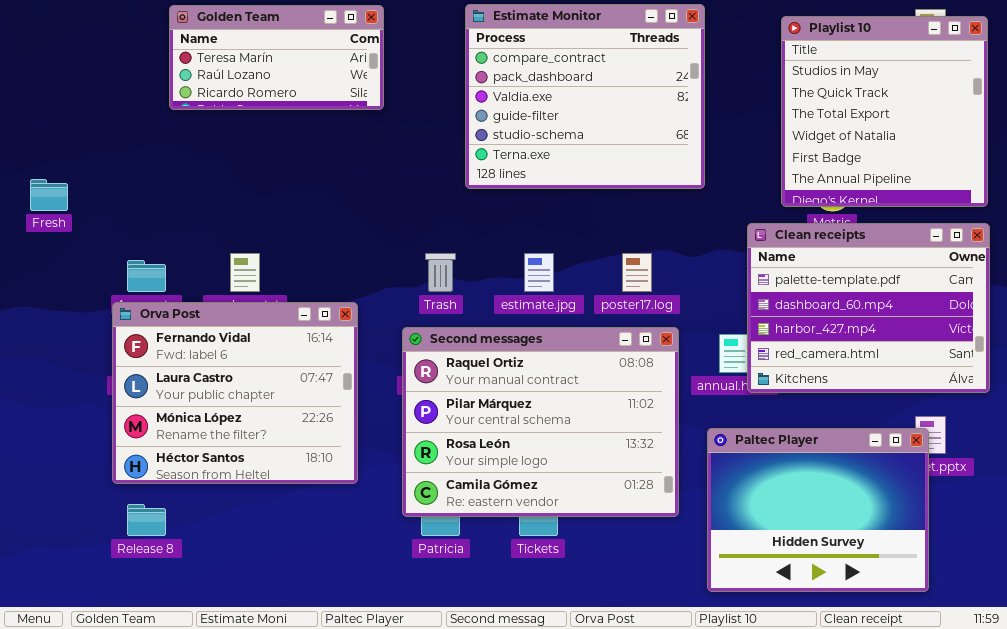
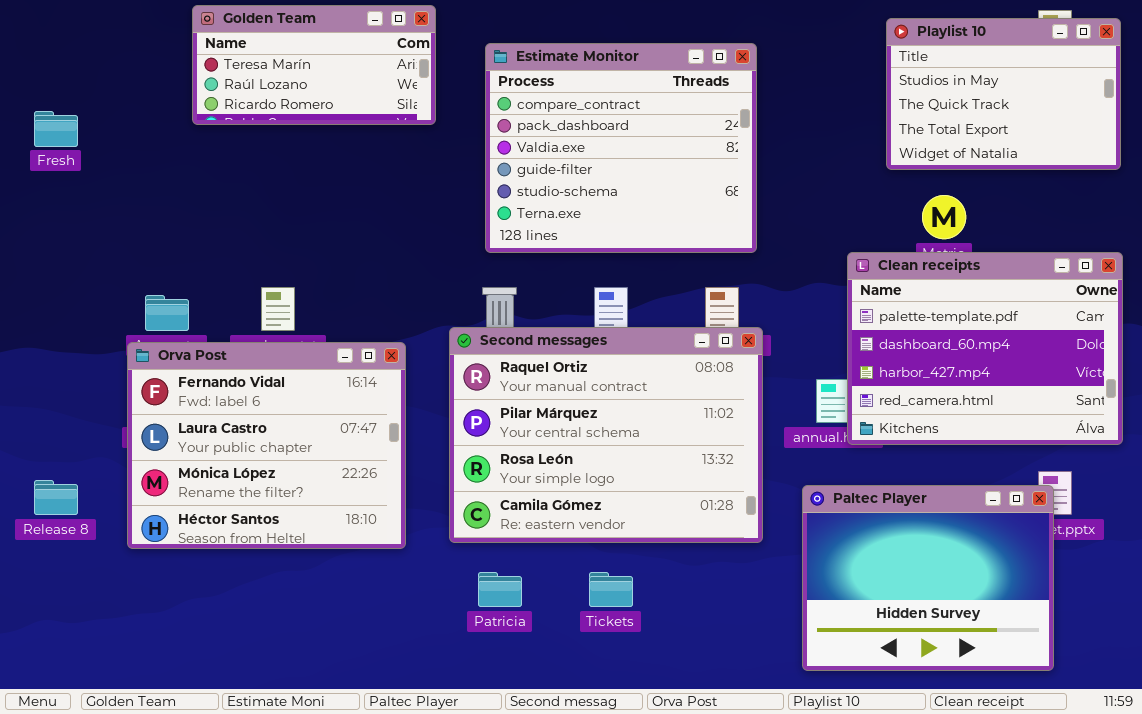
Estimate Monitor: [465,4,705,189] -> [485,43,757,253], moved
Playlist 10: [781,16,988,207] -> [886,18,1121,170], resized
Fresh: [30,179,68,211] -> [34,111,78,147], moved
Second messages: [402,327,679,517] -> [449,327,763,543], moved
Release 8: [127,504,166,536] -> [34,480,78,515], moved

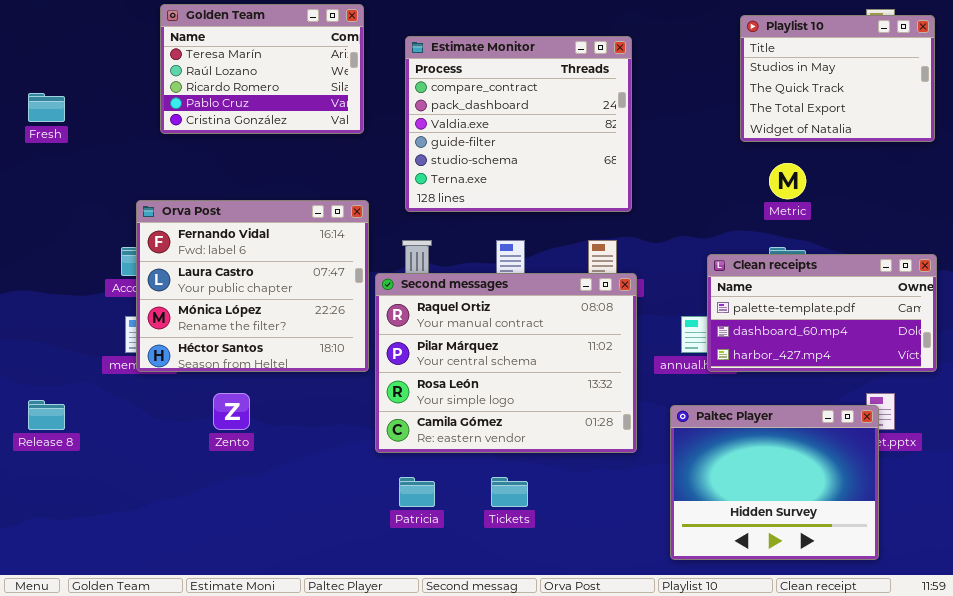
Golden Team: [192,5,436,125] -> [160,4,364,134], resized
Clean receipts: [847,252,1123,445] -> [707,254,937,372], resized
Orva Post: [127,342,406,549] -> [136,200,369,372], moved

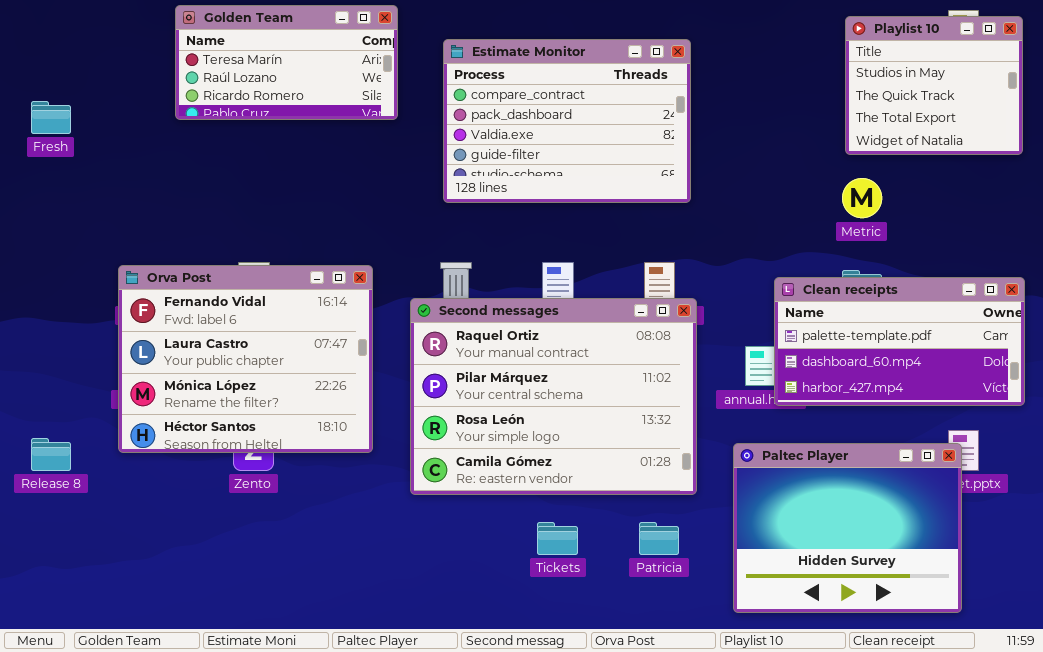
Golden Team: [160,4,364,134] -> [175,5,398,120], resized
Playlist 10: [740,15,935,142] -> [845,16,1023,155], resized
Estimate Monitor: [405,36,632,212] -> [443,39,691,203], resized
Orva Post: [136,200,369,372] -> [118,265,373,453], moved
Patricia: [399,477,435,507] -> [639,522,679,555], moved

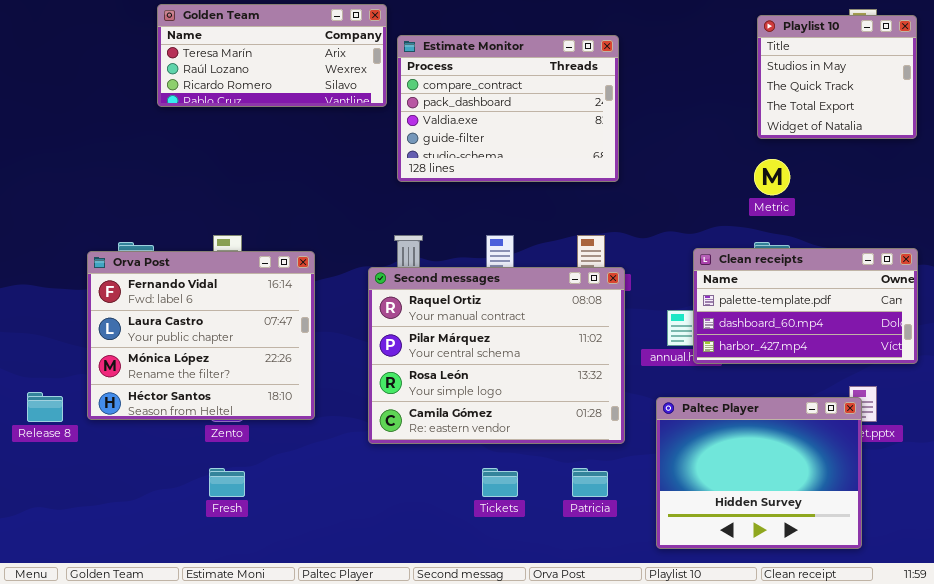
Golden Team: [175,5,398,120] -> [157,4,387,107], resized
Fresh: [31,101,71,134] -> [209,468,245,497], moved
Orva Post: [118,265,373,453] -> [87,251,315,420], moved

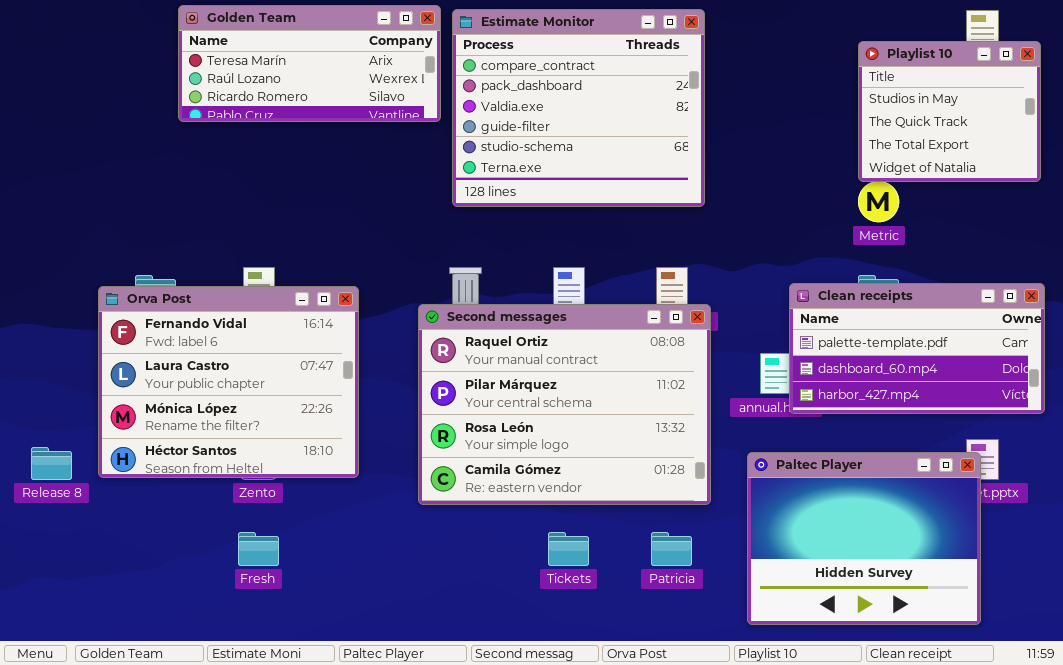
Playlist 10: [757,15,917,139] -> [858,41,1041,182], moved
Estimate Monitor: [397,35,619,182] -> [452,9,705,207], resized

